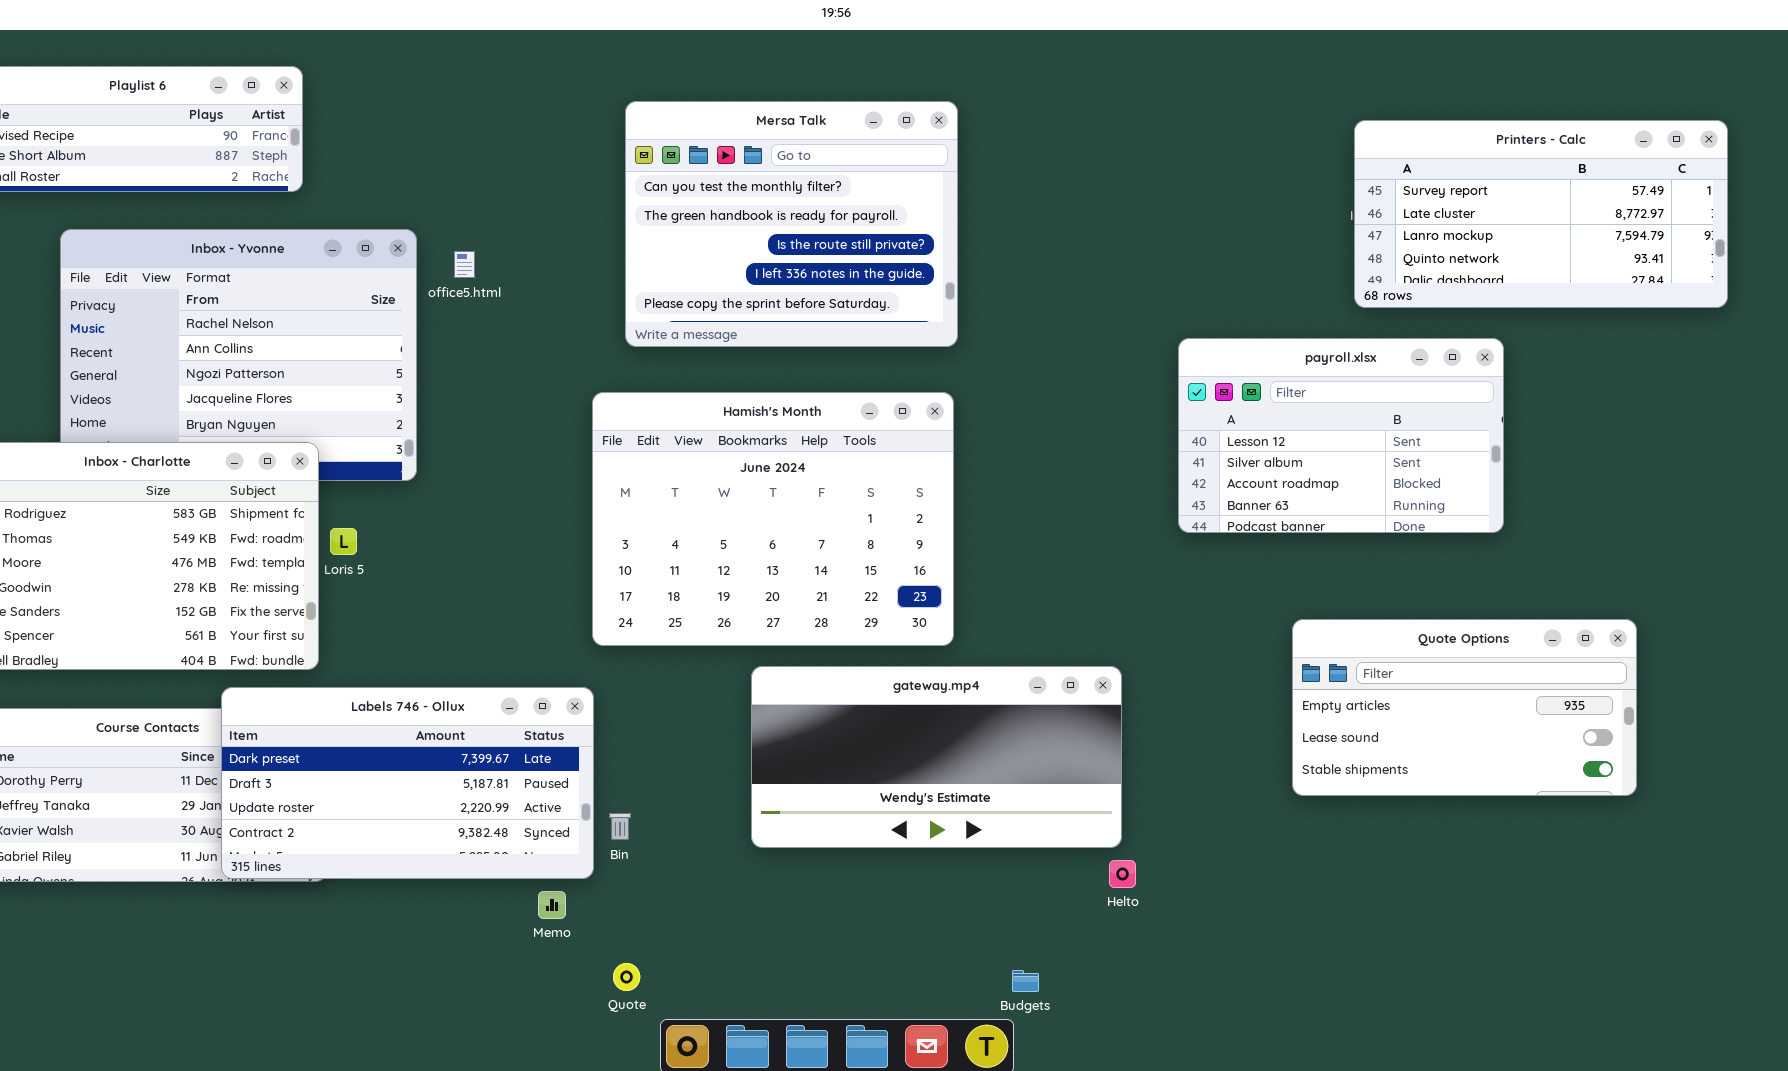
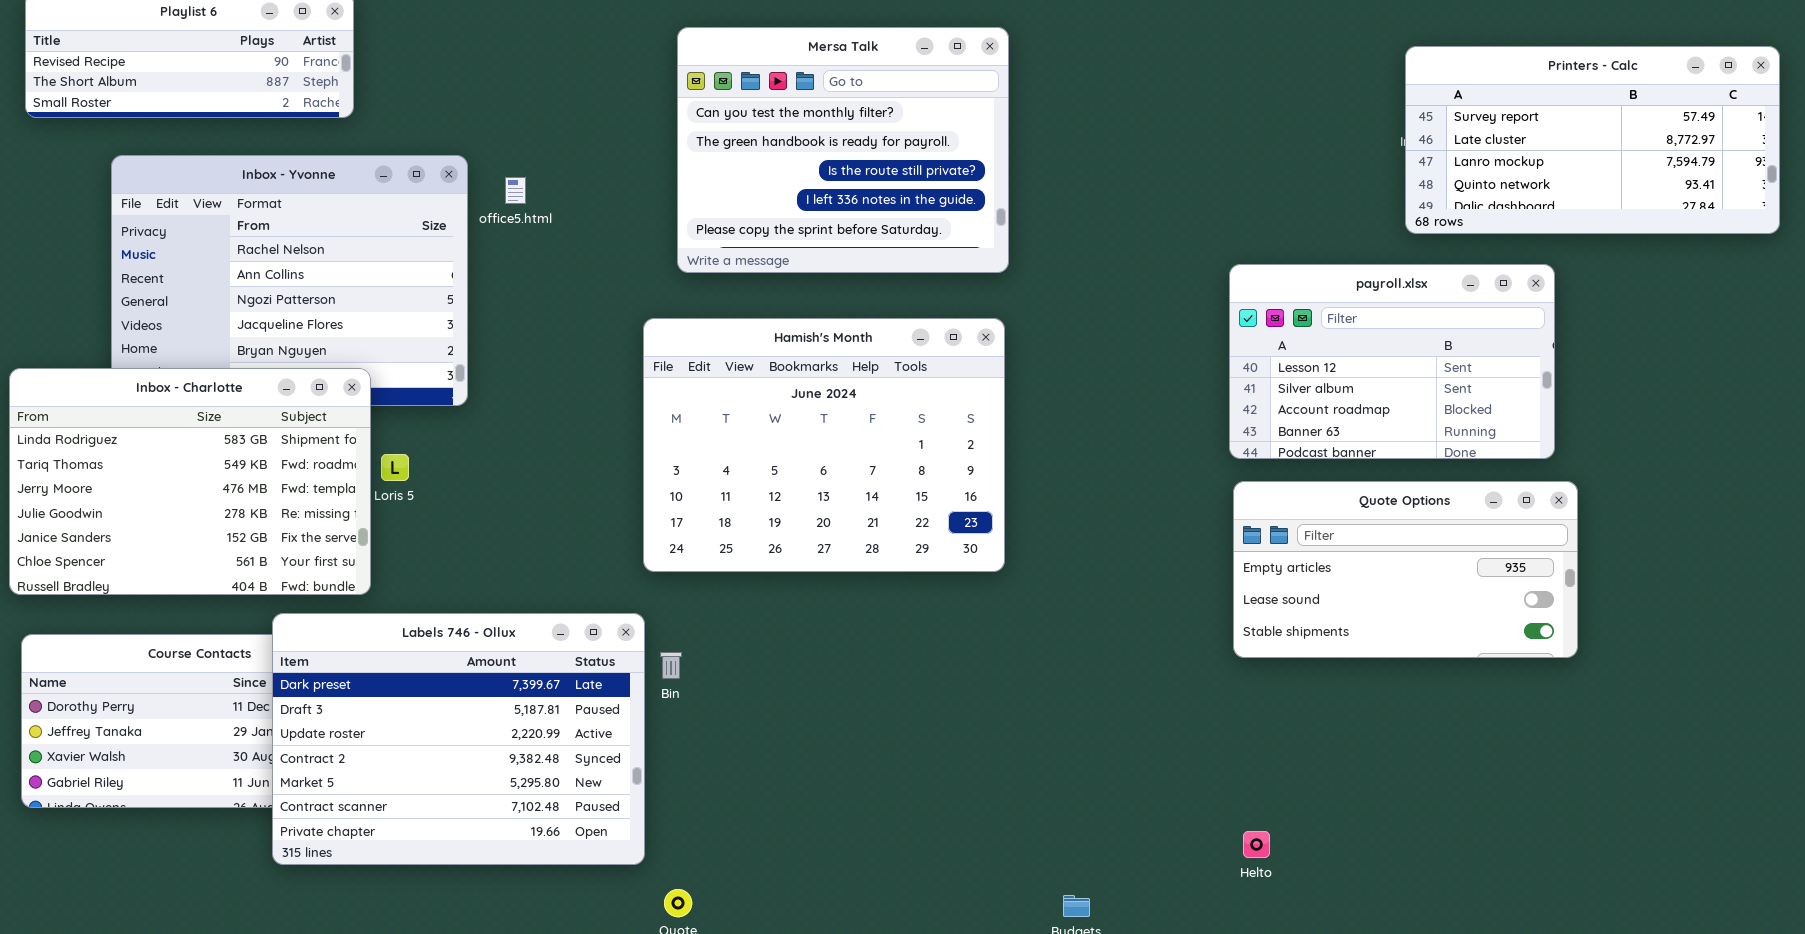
Quote Options: [1292,619,1637,796] -> [1233,481,1578,658], moved
gateway.mp4: [751,666,1122,848] -> none, closed
Labels 746 - Ollux: [221,687,594,879] -> [272,613,645,865], resized
Bin: [609,813,631,840] -> [660,652,682,679], moved
Helto: [1109,860,1136,888] -> [1243,831,1270,858], moved

